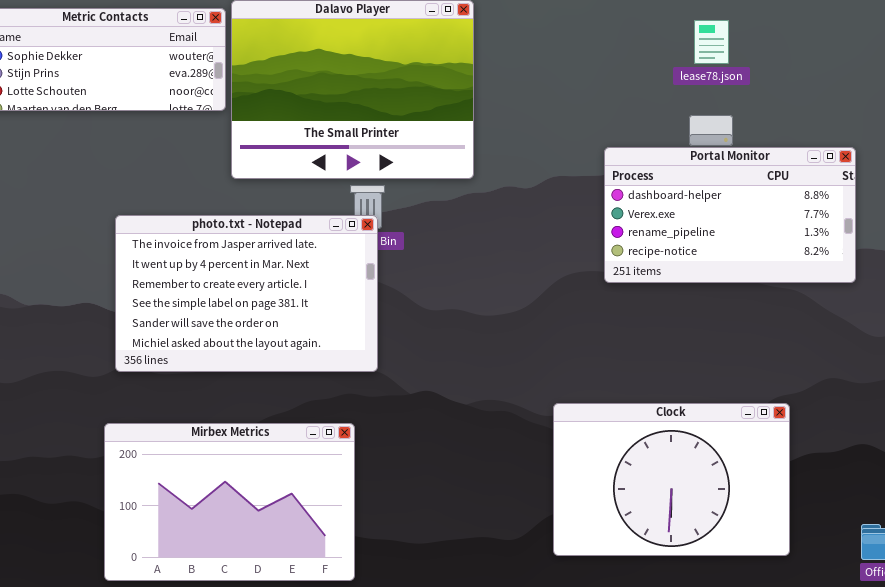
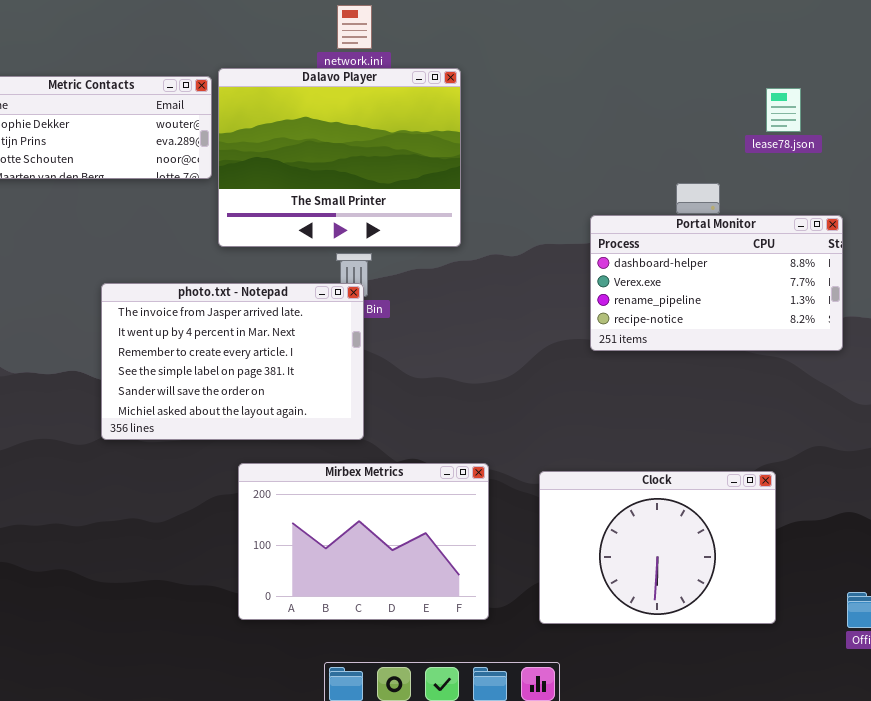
lease78.json: [694,20,729,64] -> [766,88,801,132], moved
Mirbex Metrics: [104,423,355,581] -> [238,463,489,620], moved

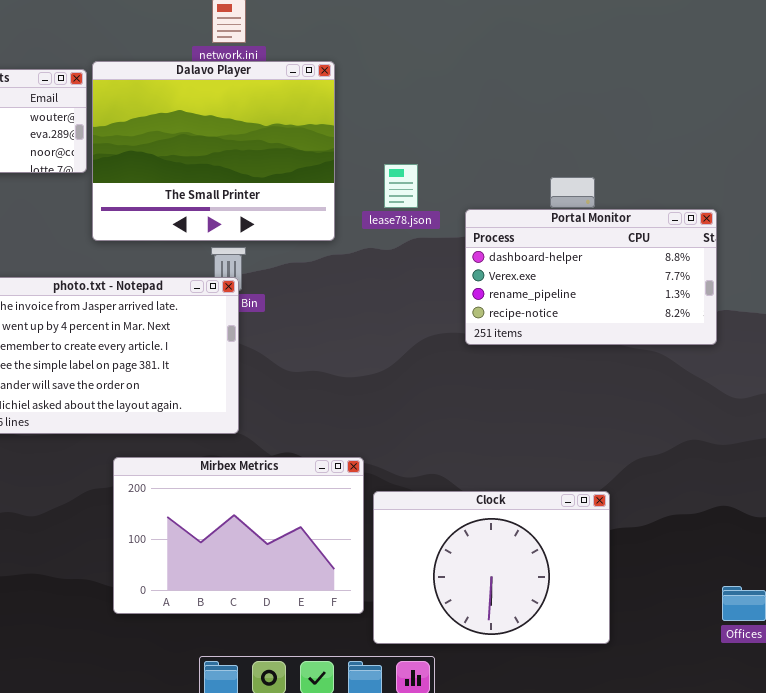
lease78.json: [766,88,801,132] -> [384,164,418,208], moved
Clock: [539,471,776,624] -> [373,491,610,644], moved

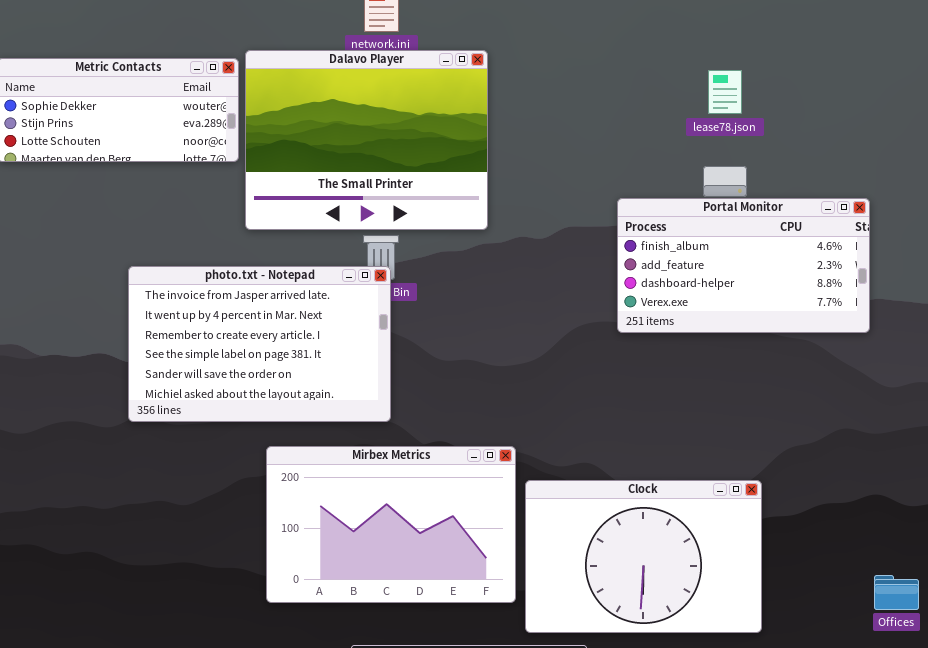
lease78.json: [384,164,418,208] -> [708,70,742,114], moved
Portal Monitor: [465,209,717,345] -> [617,198,870,333], scrolled up 2 rows

